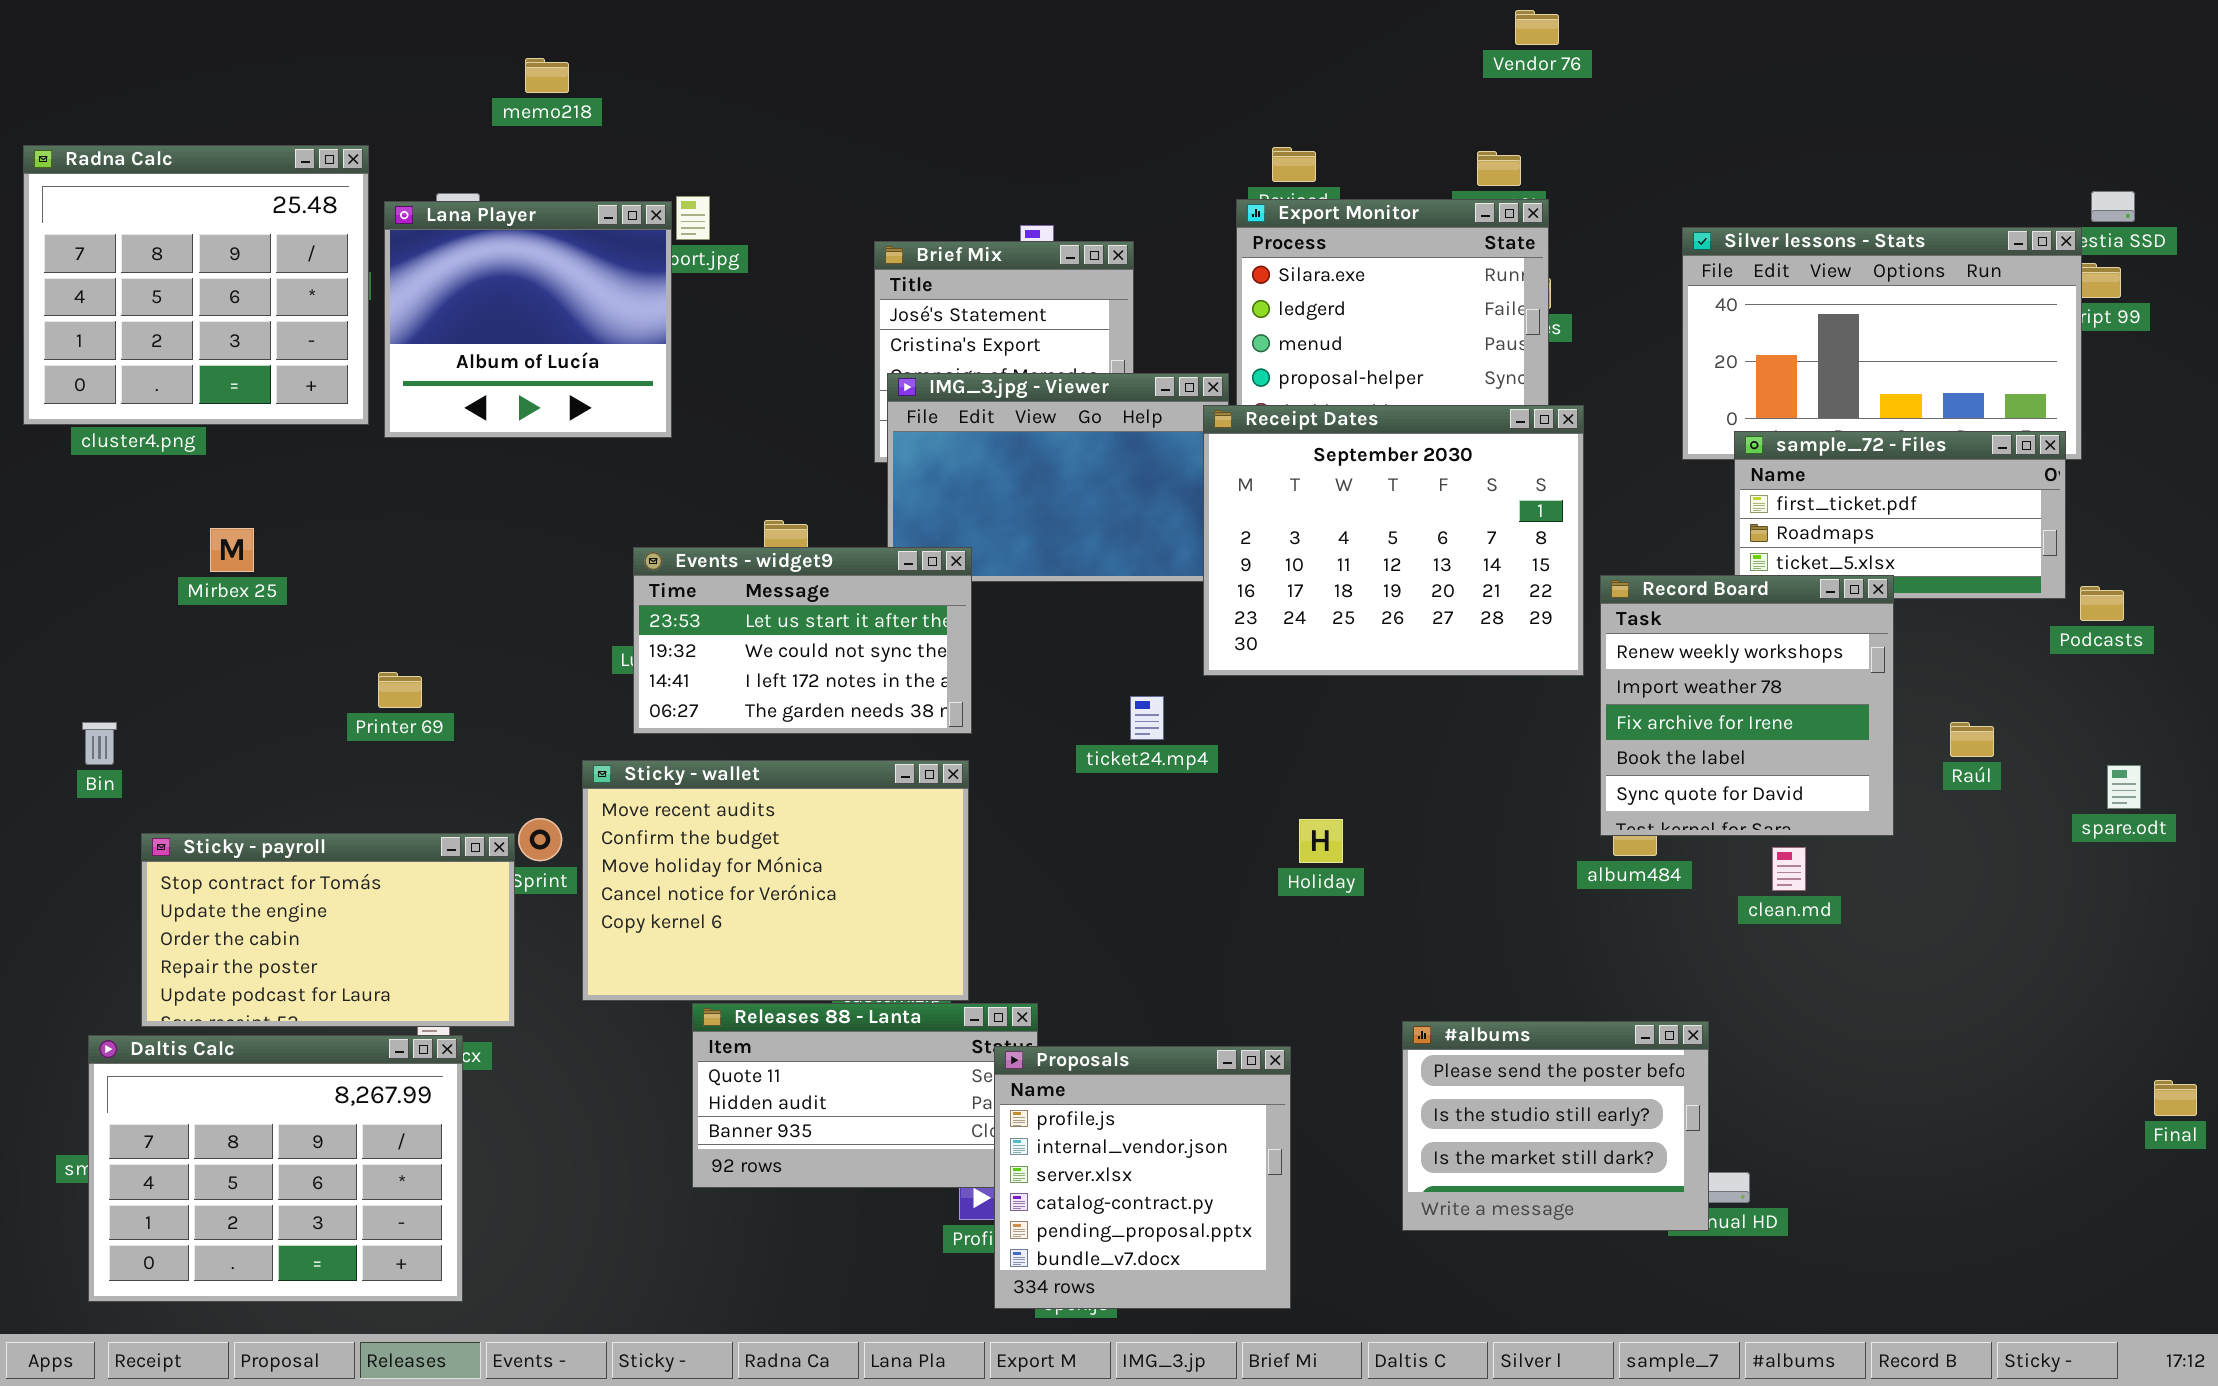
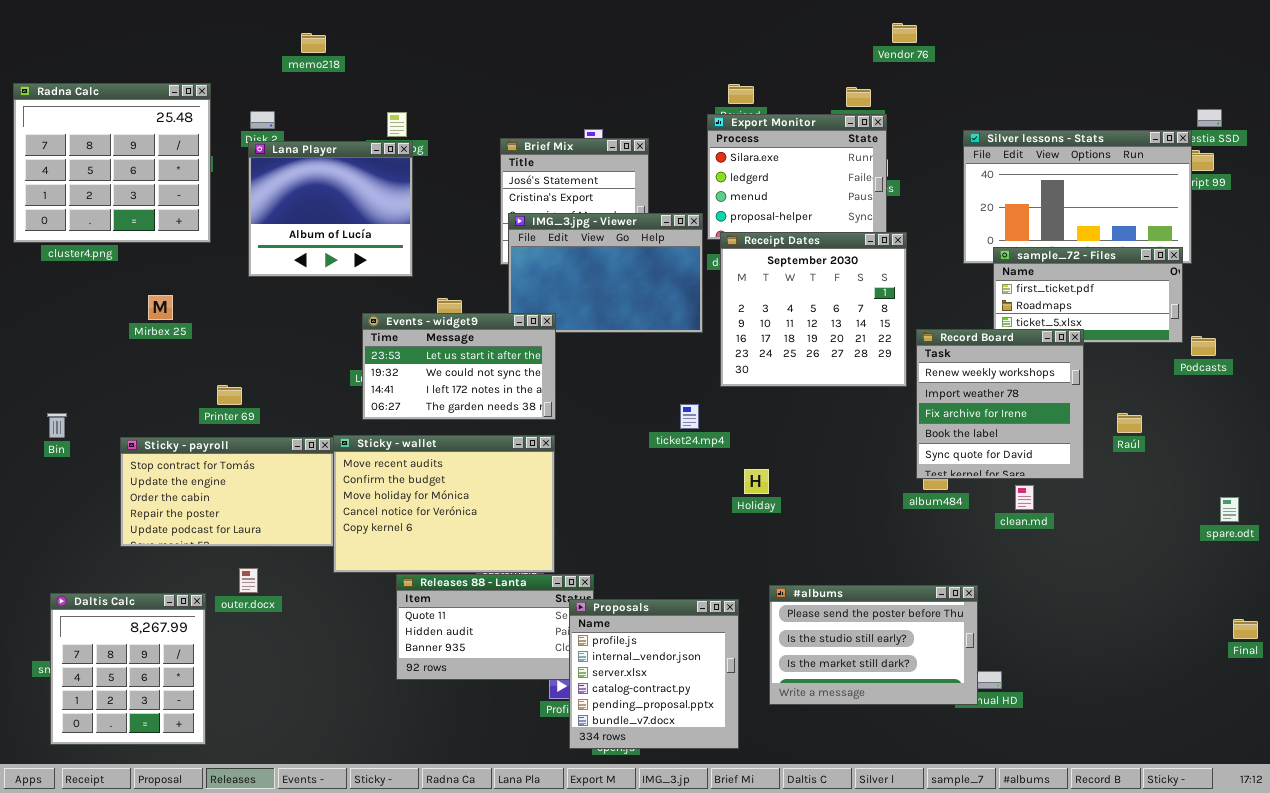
Vendor 76: [1515,10,1559,45] -> [892,23,917,43], moved
Lana Player: [384,201,672,438] -> [248,141,413,277], moved
Receipt Dates: [1203,405,1584,676] -> [720,232,907,387], resized
Mirbex 25: [210,528,254,572] -> [148,295,173,320], moved
ticket24.mp4: [1130,696,1164,740] -> [680,404,699,429], moved
spare.odt: [2107,765,2141,809] -> [1220,497,1239,522], moved
Sticky - payroll: [141,833,515,1027] -> [120,437,334,547], moved
#albums: [1402,1021,1709,1231] -> [769,585,978,705], resized
Daltis Calc: [88,1035,463,1302] -> [50,593,206,745], resized

